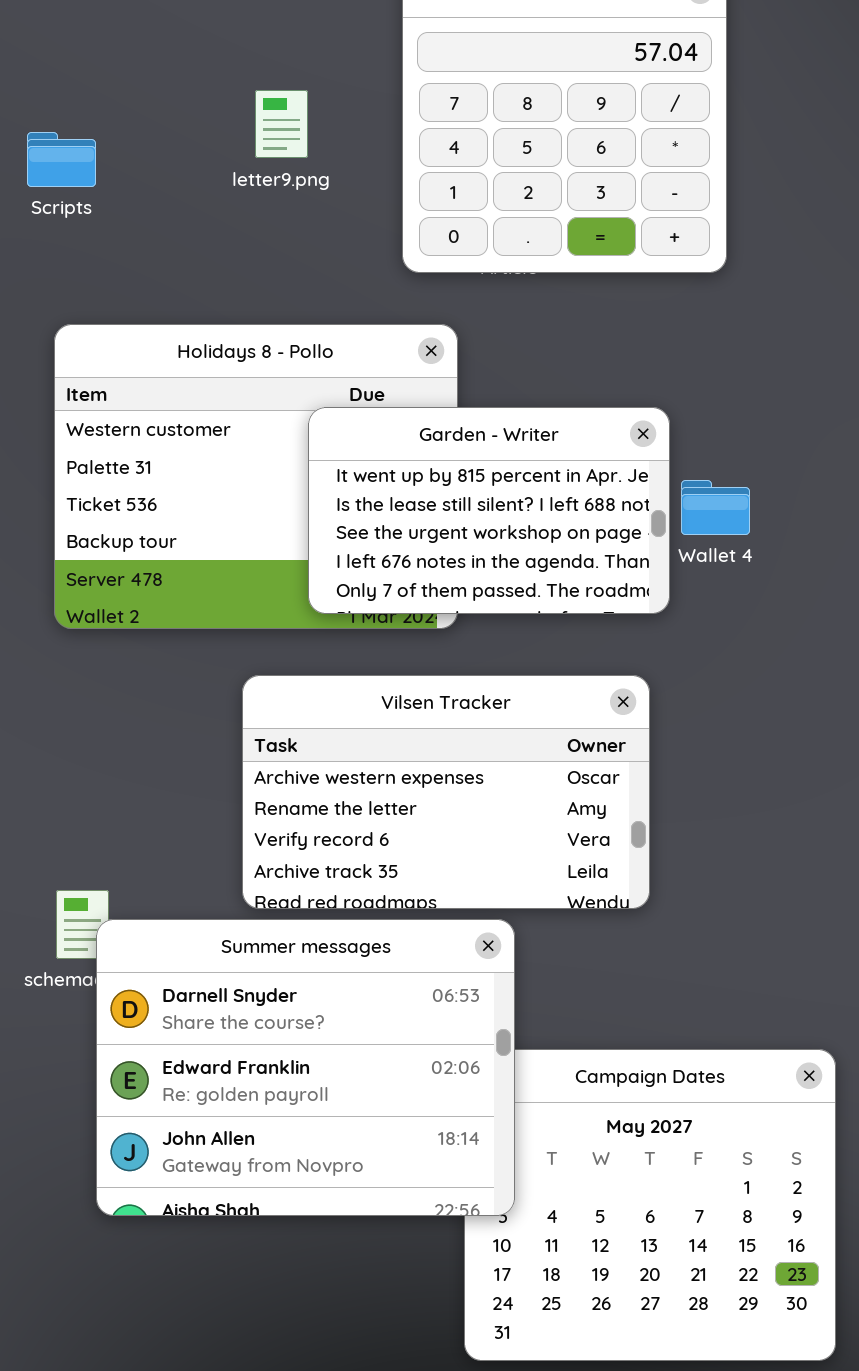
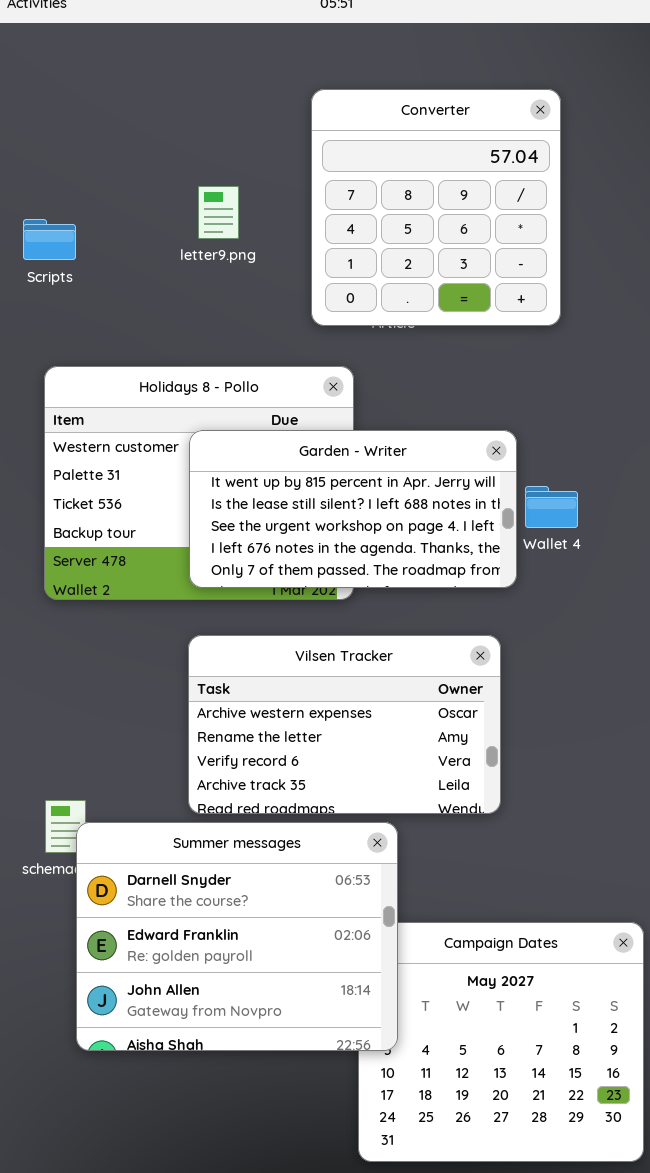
Garden - Writer: [308,407,670,614] -> [189,430,517,588], resized

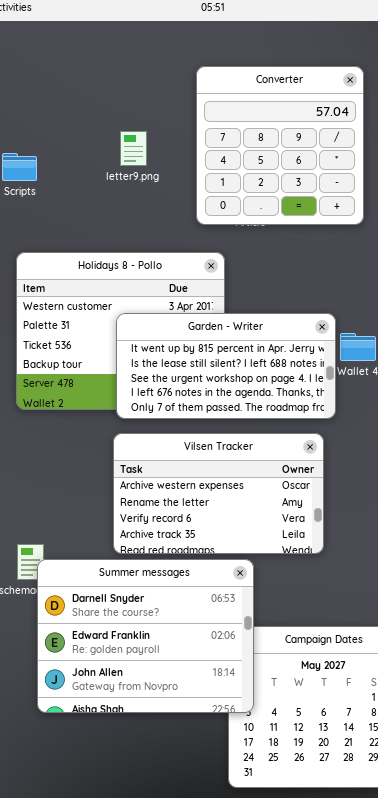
Garden - Writer: [189,430,517,588] -> [116,313,336,419], moved

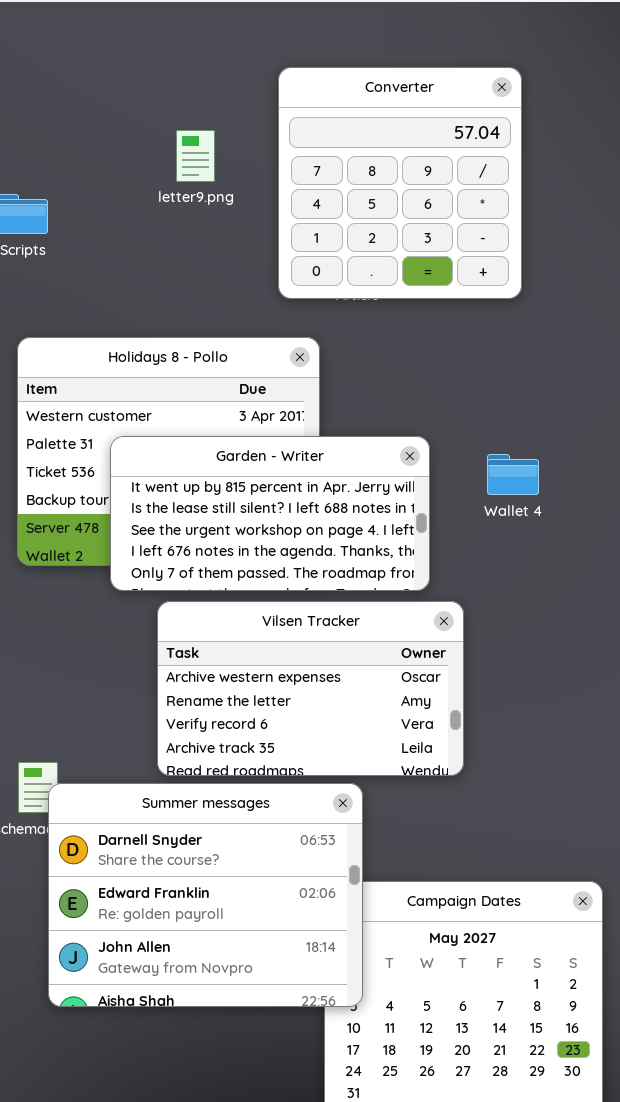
letter9.png: [120,131,147,166] -> [176,130,215,182], moved
Garden - Writer: [116,313,336,419] -> [110,436,430,591], moved

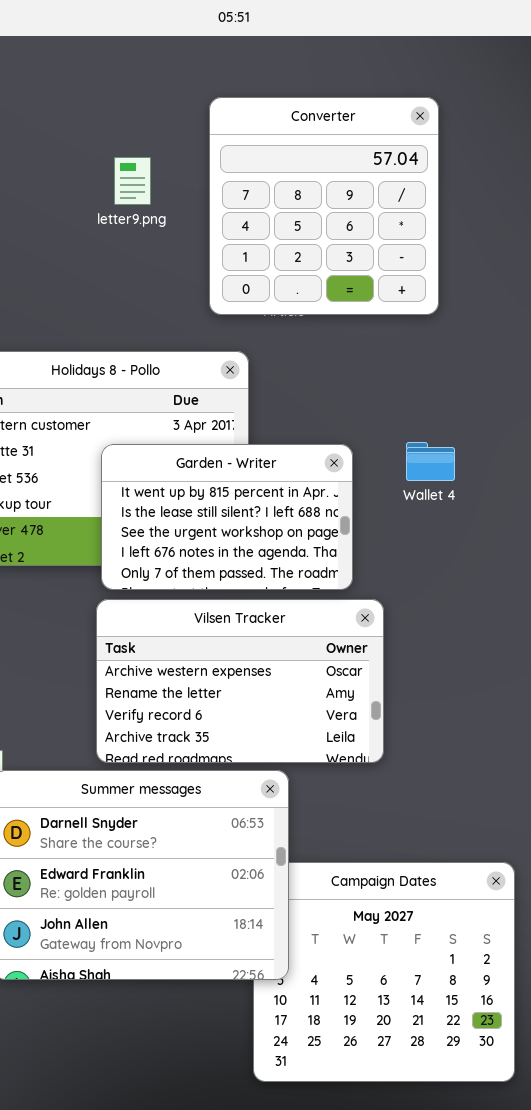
Garden - Writer: [110,436,430,591] -> [101,444,353,590], resized
Wallet 4: [487,454,539,495] -> [406,442,455,481], moved

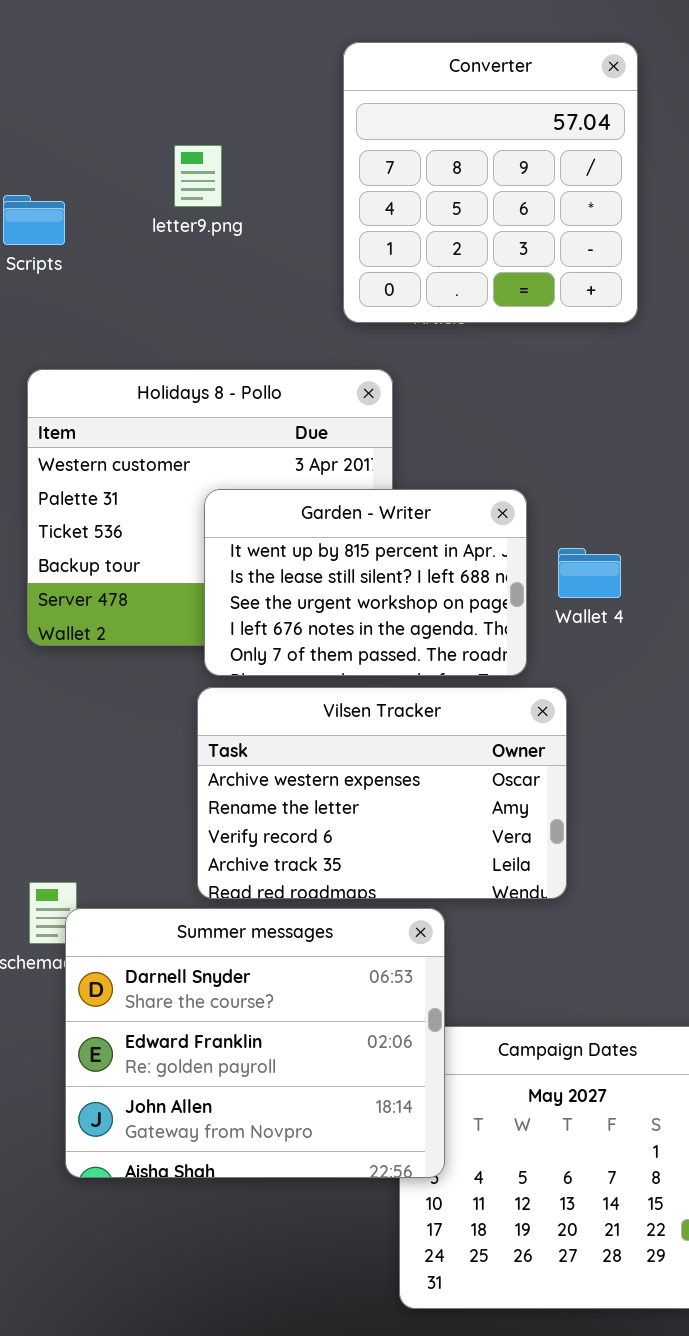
letter9.png: [114,157,151,205] -> [174,145,222,207], moved
Wallet 4: [406,442,455,481] -> [558,548,621,598], moved

